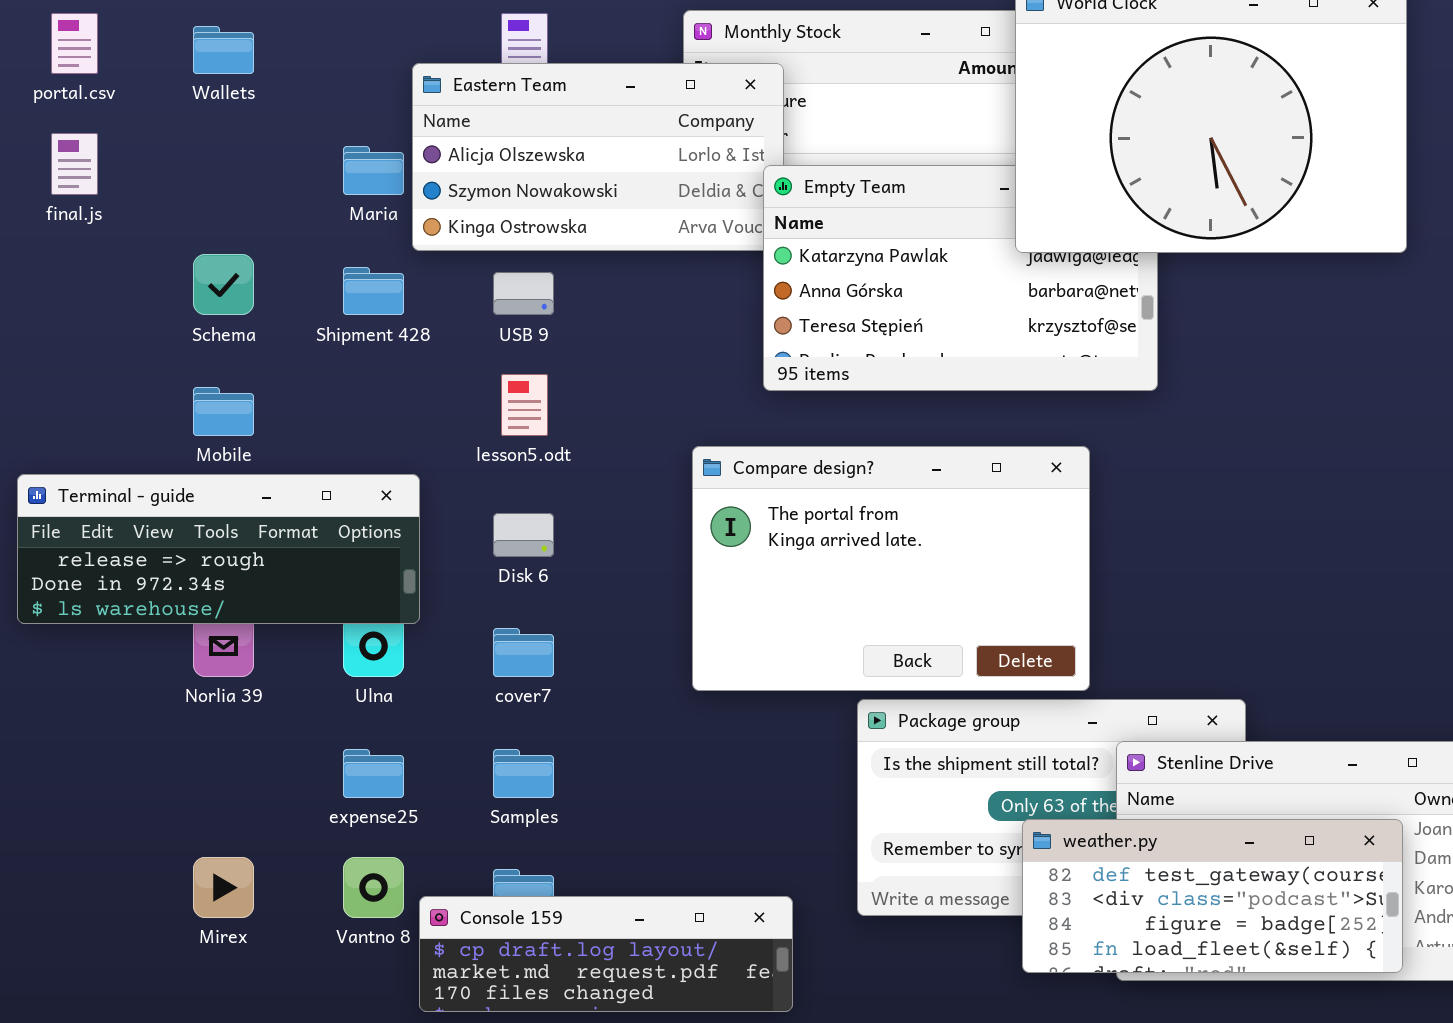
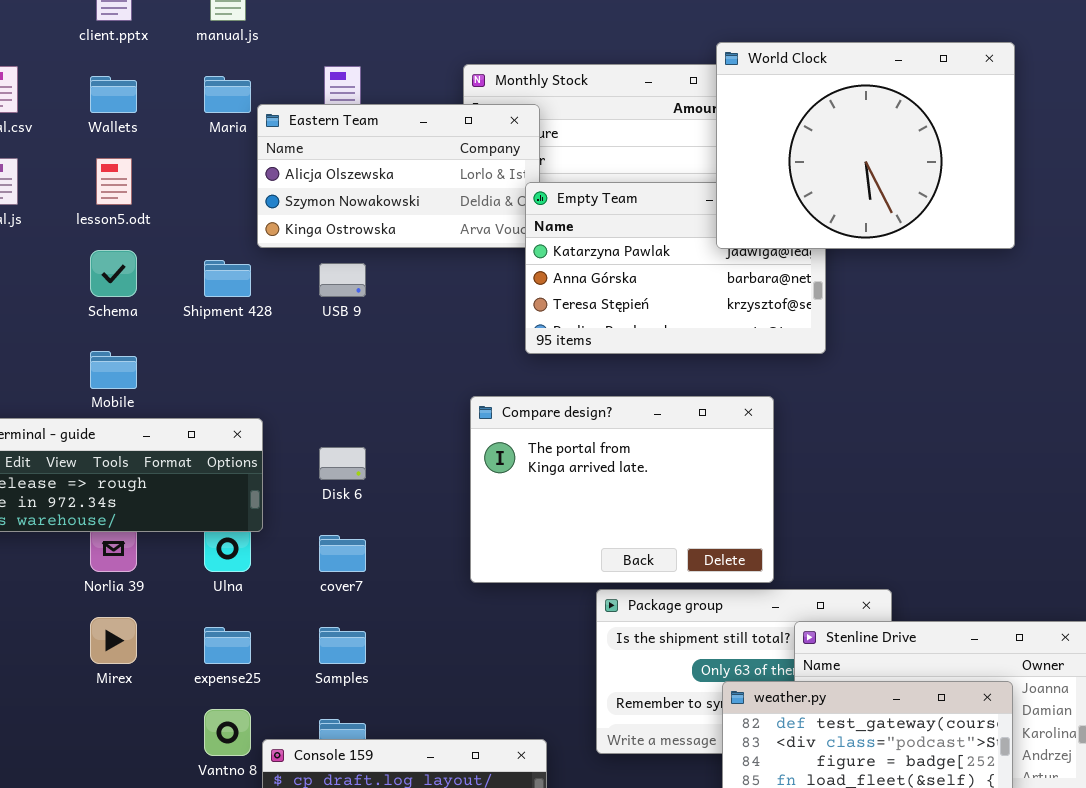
Maria: [343,146,404,195] -> [204,76,251,113], moved
lesson5.odt: [501,374,548,436] -> [96,158,132,205], moved
Mirex: [193,857,254,918] -> [90,617,137,664], moved

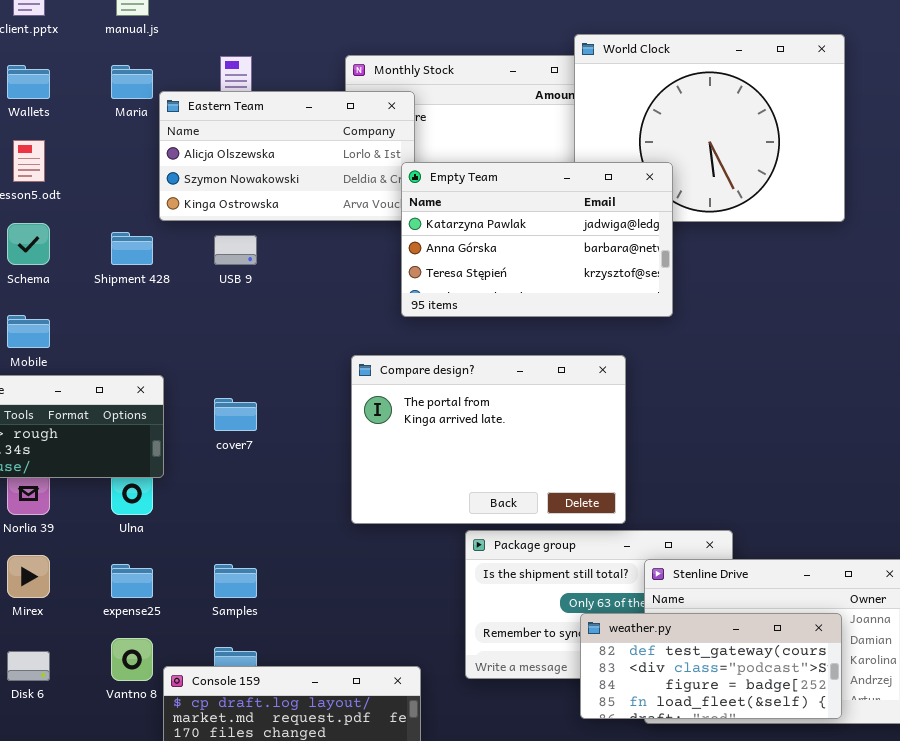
Empty Team: [525,182,826,354] -> [401,162,673,317], raised
Disk 6: [319,447,366,480] -> [7,651,50,681], moved
cover7: [319,535,366,572] -> [214,398,257,431], moved

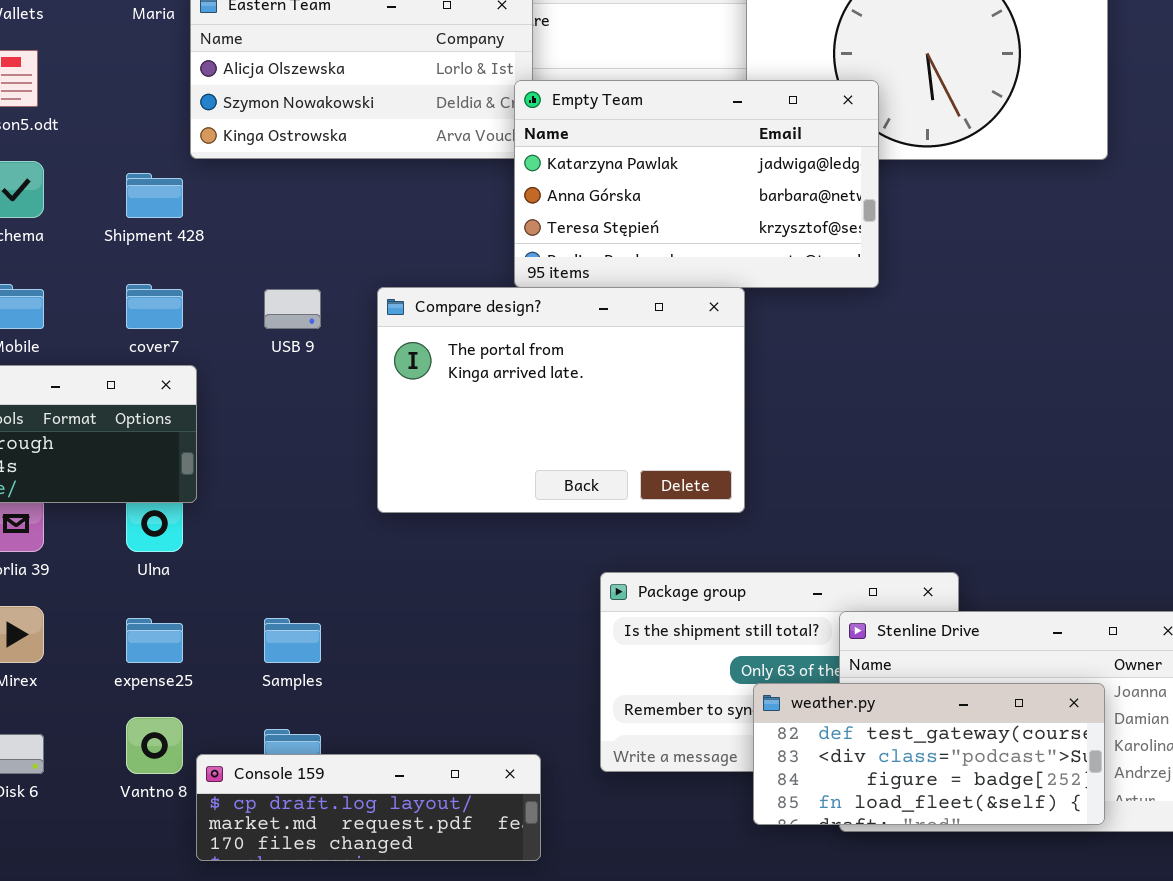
USB 9: [214,235,257,265] -> [264,289,321,329], moved
Compare design?: [351,355,626,524] -> [377,287,745,513], moved
cover7: [214,398,257,431] -> [126,284,183,329], moved

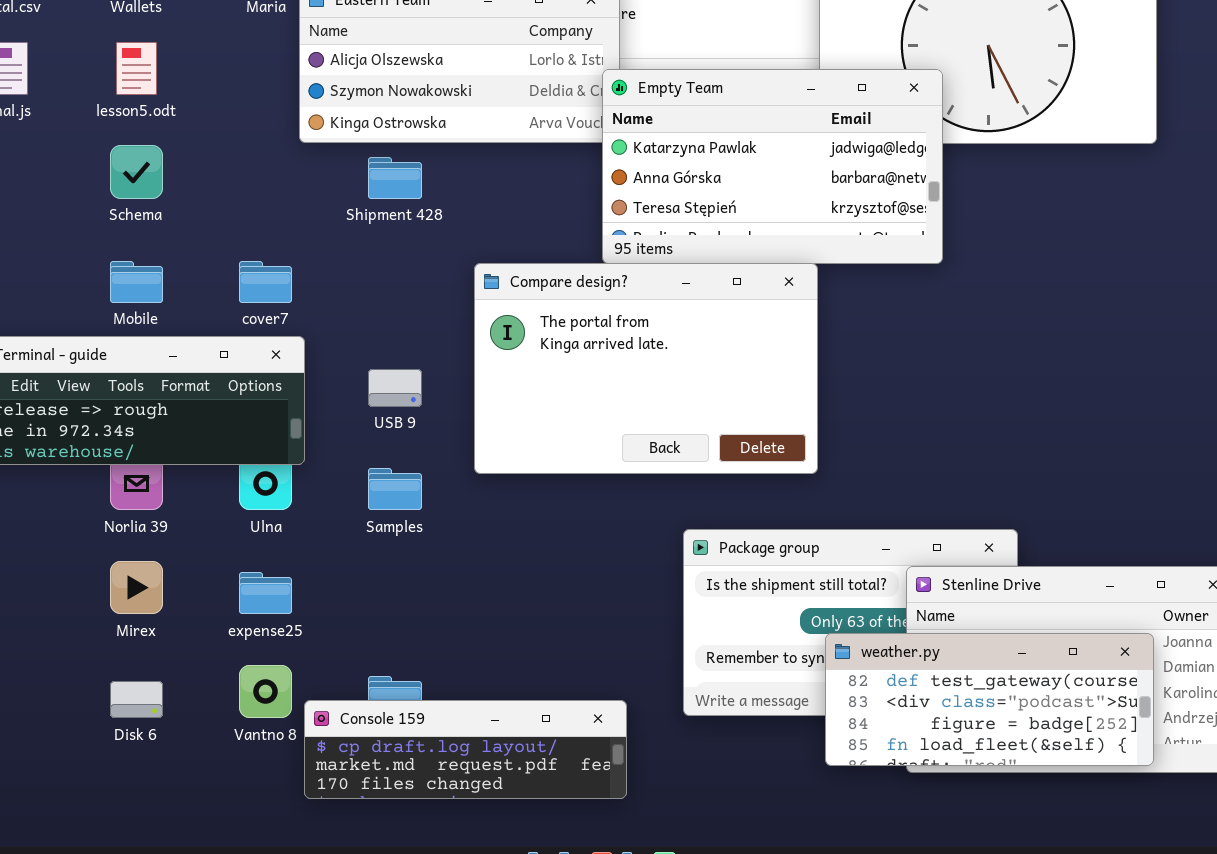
Shipment 428: [126,173,183,218] -> [368,157,422,199], moved
USB 9: [264,289,321,329] -> [368,369,422,407], moved
Samples: [264,618,321,663] -> [368,468,422,510], moved

